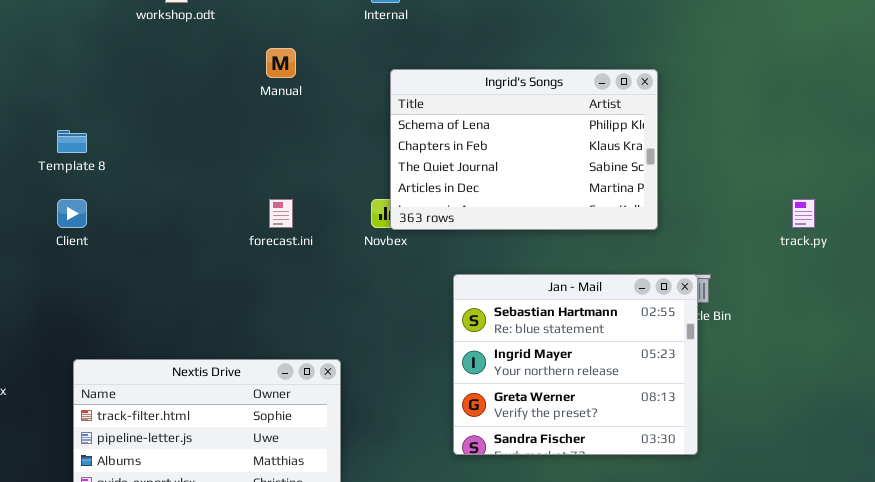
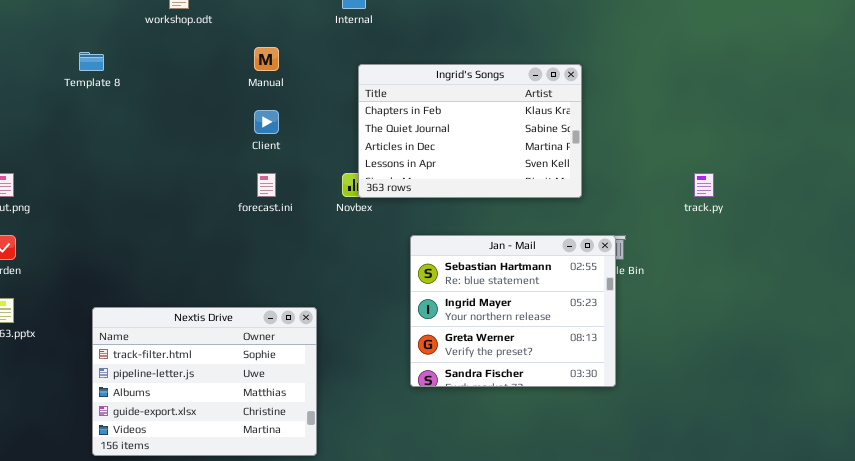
Ingrid's Songs: [390,69,658,230] -> [358,64,582,198], scrolled down 1 row
Template 8: [57,130,87,153] -> [79,52,104,71], moved
Client: [57,199,87,228] -> [254,110,279,134], moved

